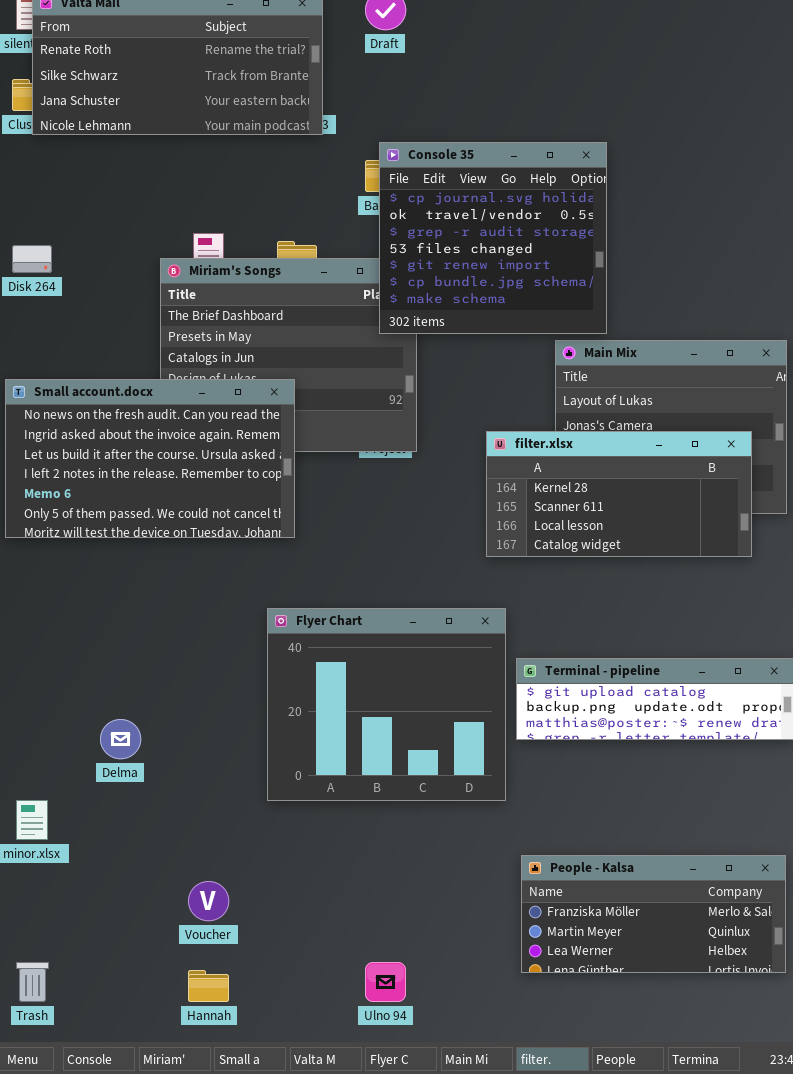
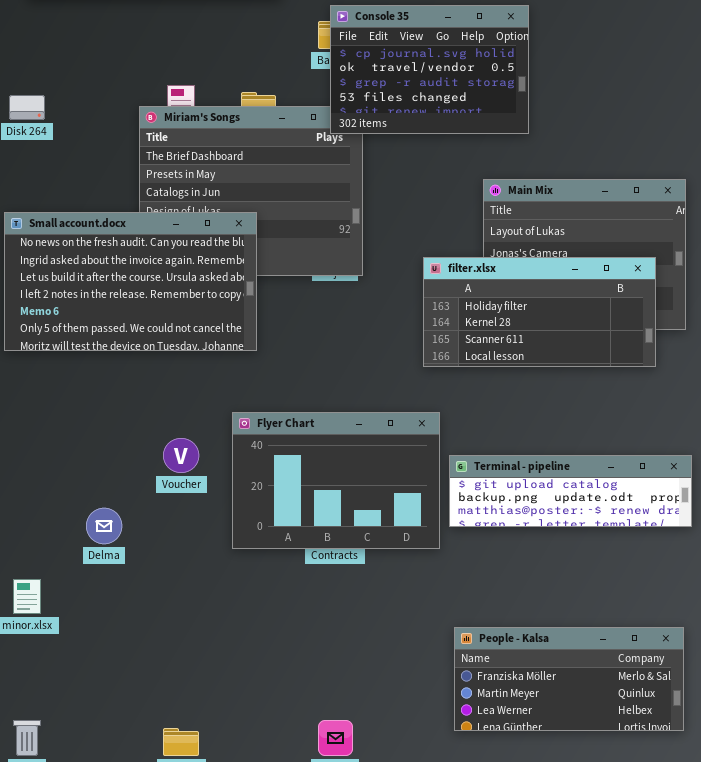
Console 35: [379,142,607,334] -> [330,5,529,134], resized
filter.xlsx: [486,431,752,557] -> [423,257,656,367], scrolled up 1 row
Flyer Chart: [267,608,506,801] -> [232,412,440,549], resized
Voucher: [188,881,229,921] -> [163,438,199,473], moved

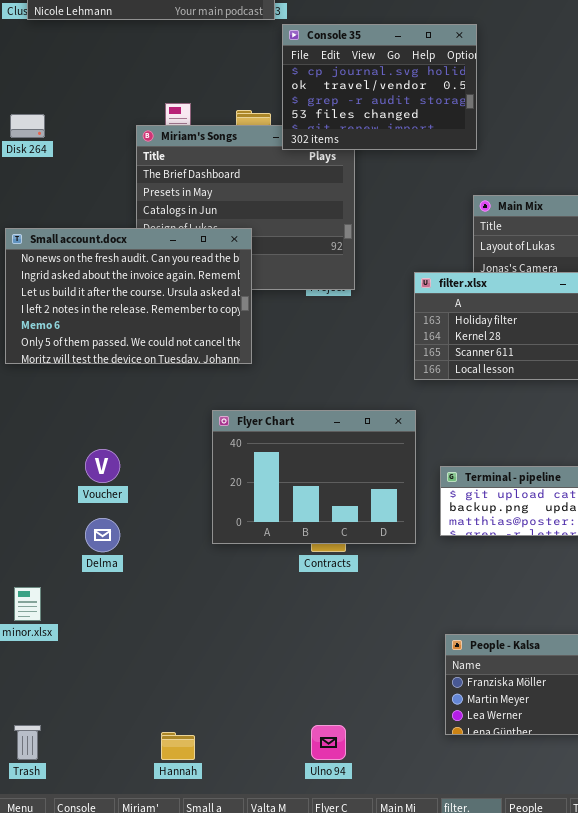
Console 35: [330,5,529,134] -> [282,24,477,150], moved
Flyer Chart: [232,412,440,549] -> [212,410,416,544], moved
Voucher: [163,438,199,473] -> [85,449,120,483], moved

